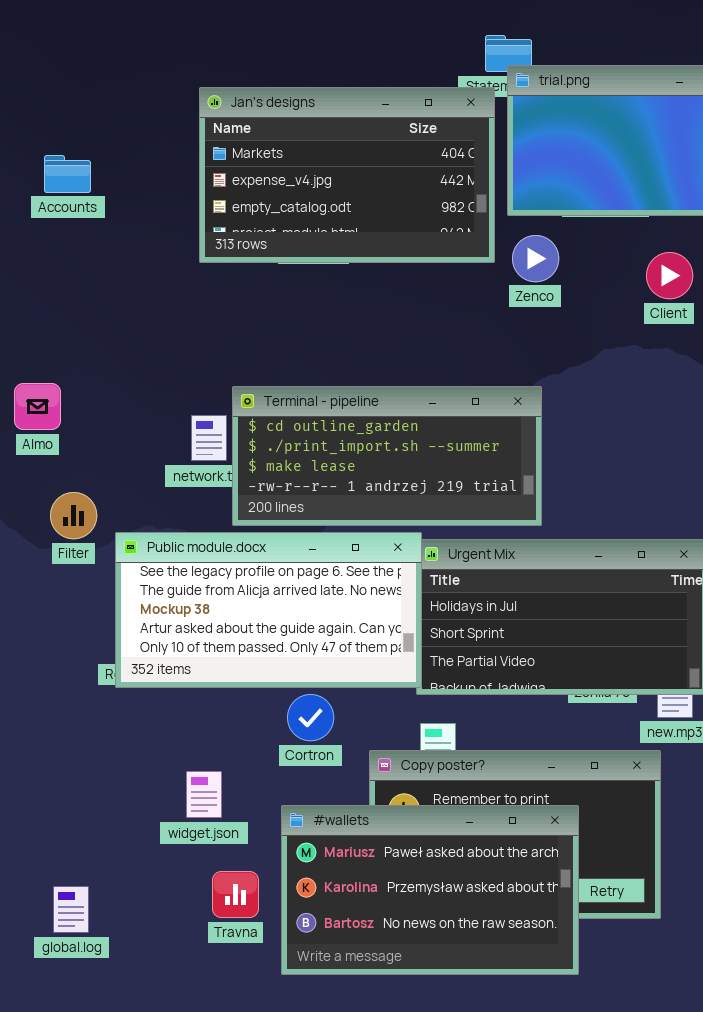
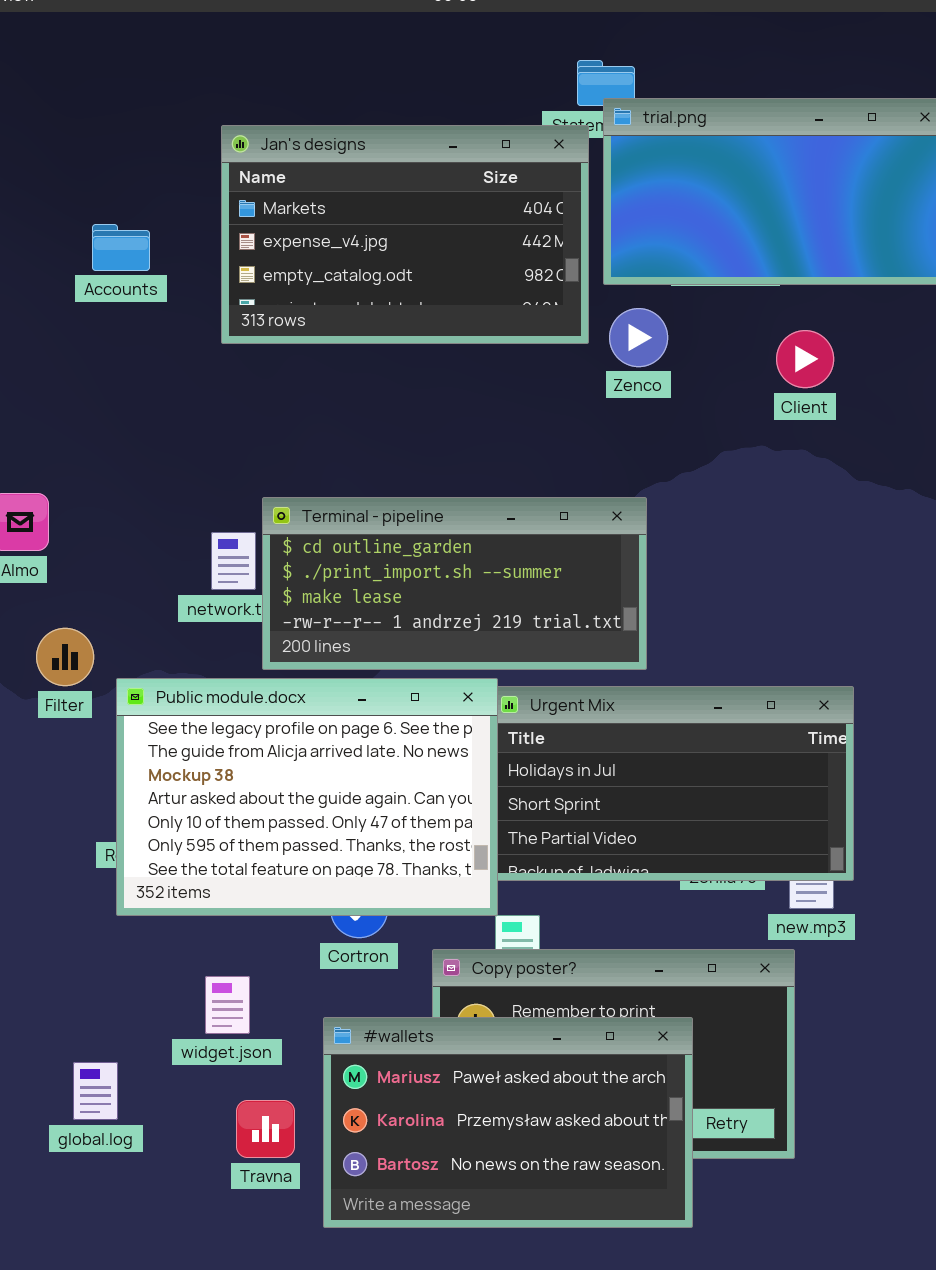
Accounts: [44,155,91,193] -> [92,224,150,271], moved
Public module.docx: [115,532,422,688] -> [116,678,498,916], resized
global.log: [53,886,89,933] -> [73,1062,118,1120], moved

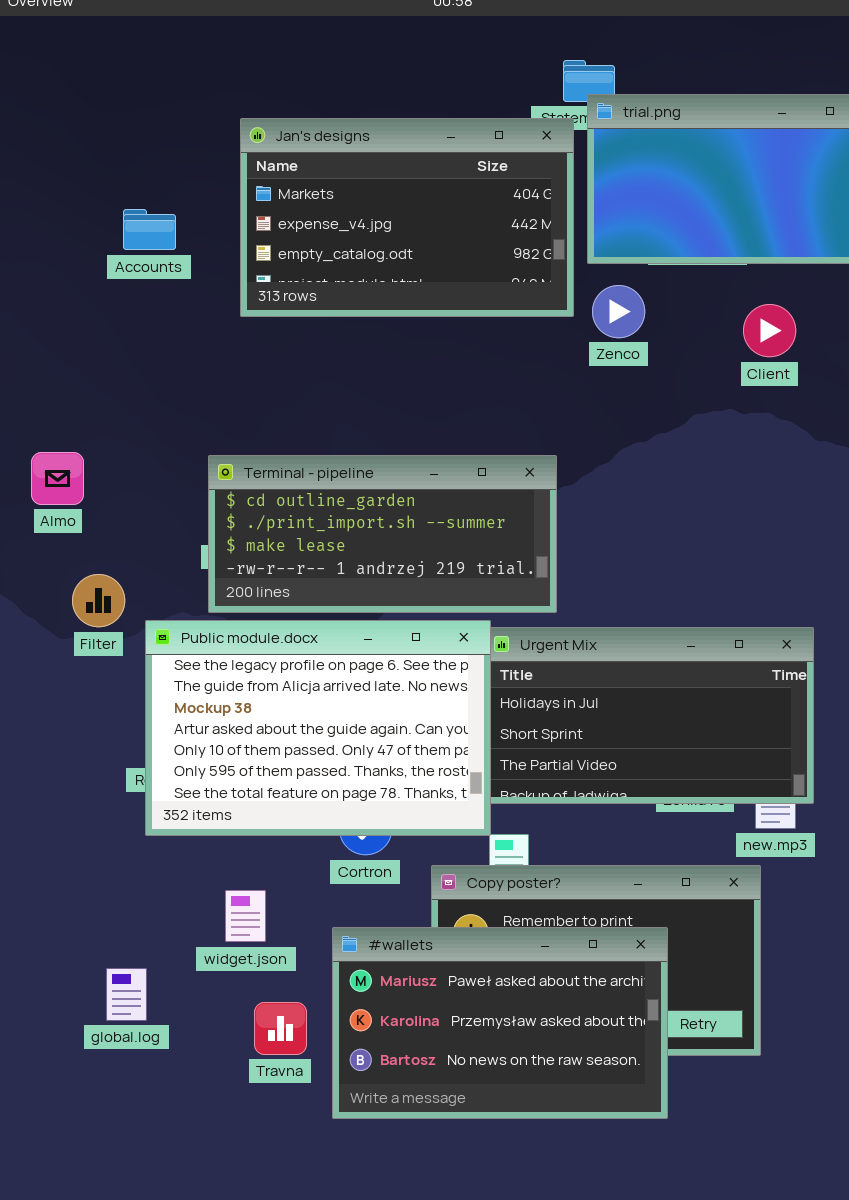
Terminal - pipeline: [262,497,647,670] -> [208,455,557,613], moved

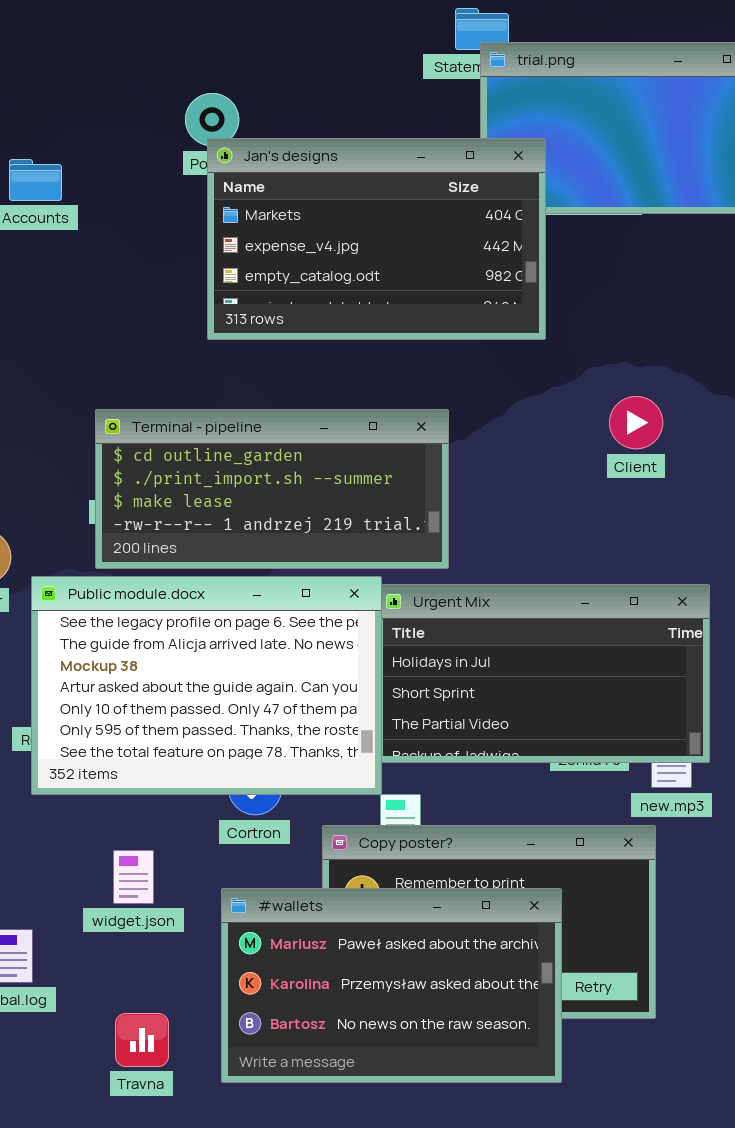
Jan's designs: [240,118,574,317] -> [207,138,546,340], moved
Client: [743,304,796,357] -> [609,396,663,449], moved
Travna: [254,1002,307,1055] -> [115,1013,169,1067], moved

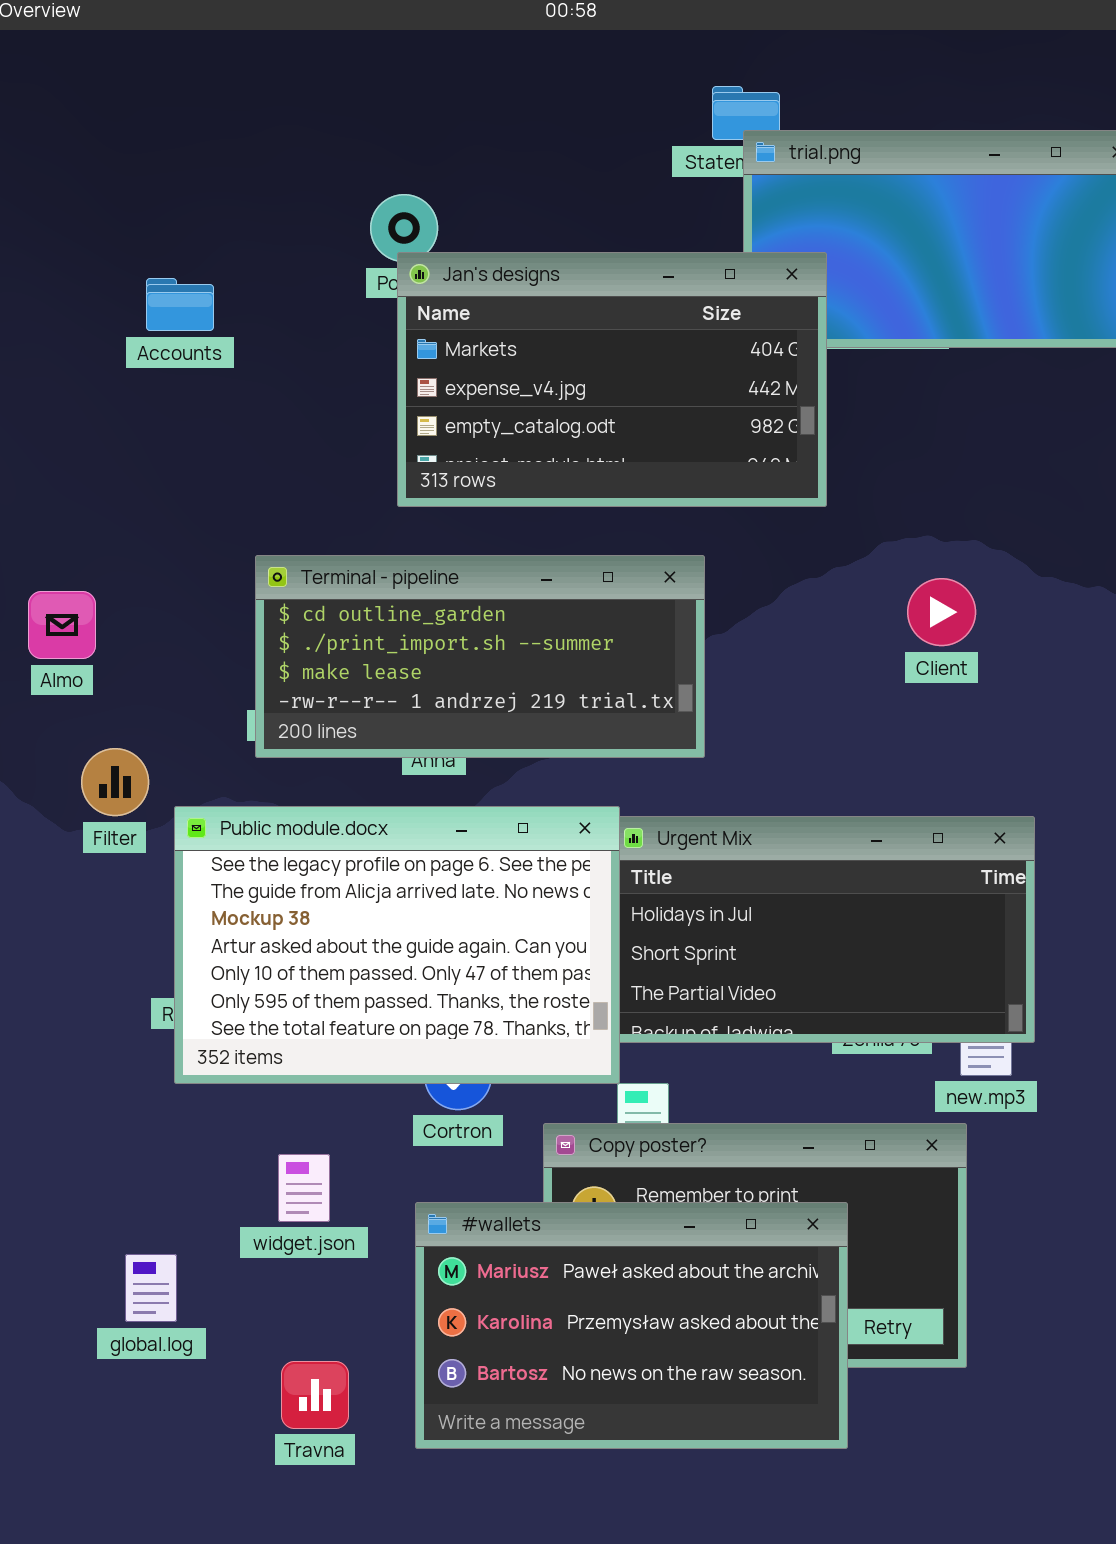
Terminal - pipeline: [95,409,449,569] -> [255,555,705,758], moved

